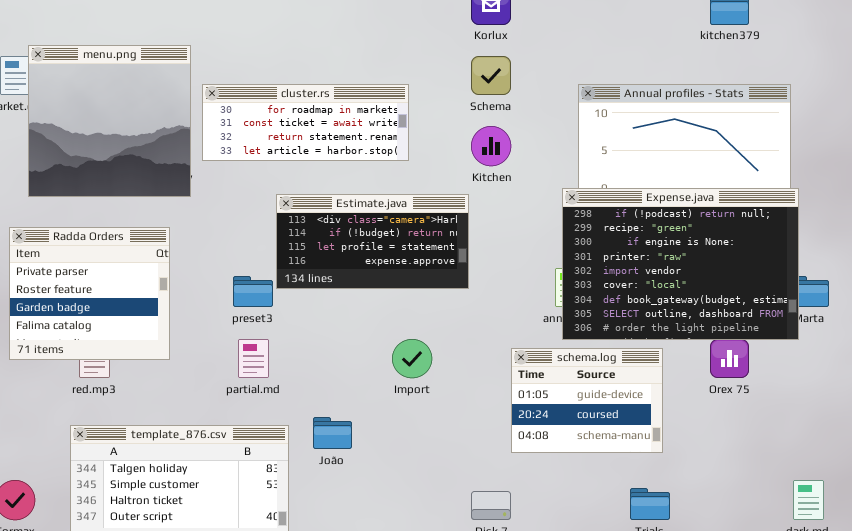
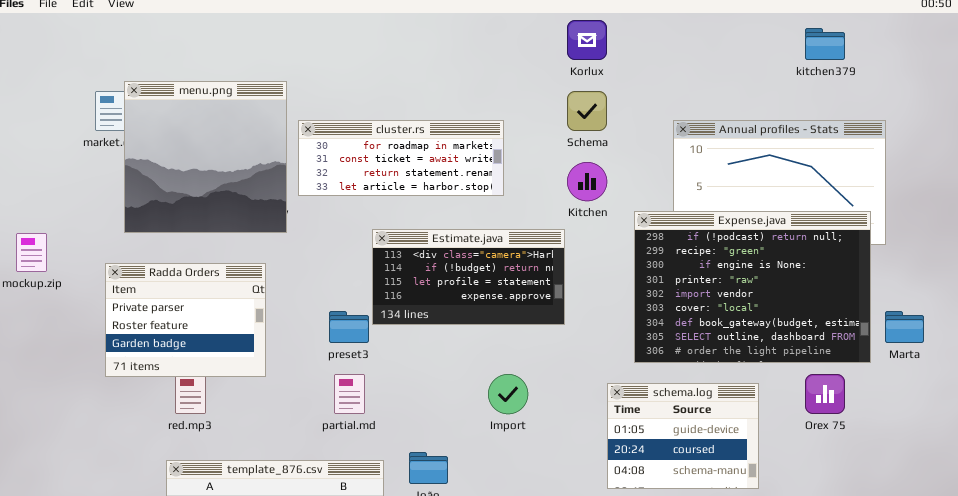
Expense.java: [562,188,799,340] -> [634,211,871,363], moved
Radda Orders: [9,227,170,360] -> [105,263,266,377], resized

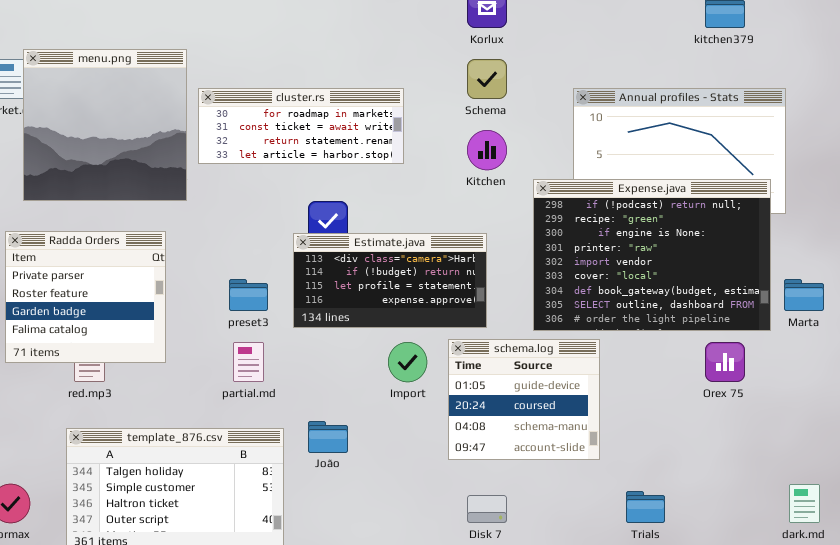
Estimate.java: [372,229,565,325] -> [293,233,487,328], moved
Radda Orders: [105,263,266,377] -> [5,231,166,363], resized
schema.log: [607,383,759,489] -> [448,339,600,460], moved, resized

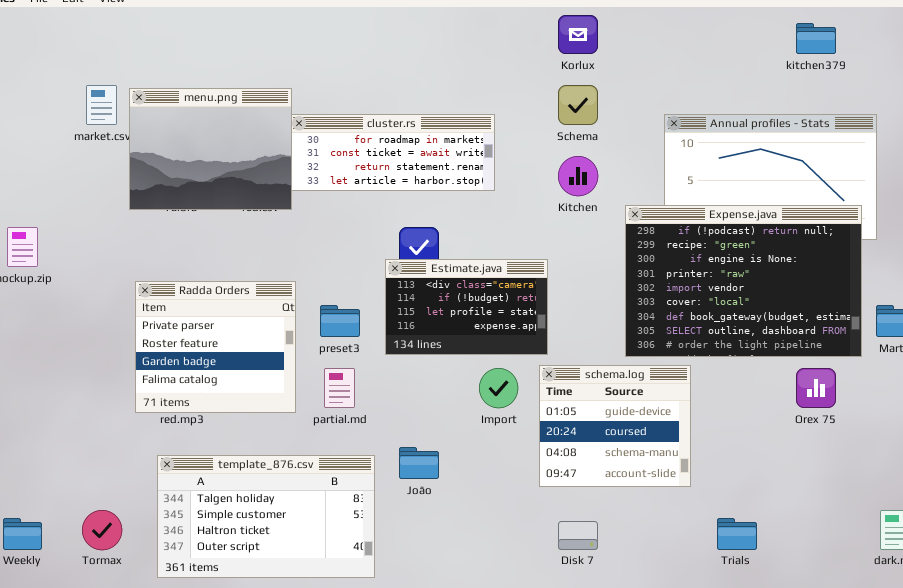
menu.png: [23,49,187,201] -> [129,88,292,210], moved, resized
Radda Orders: [5,231,166,363] -> [135,281,296,413], moved
Estimate.java: [293,233,487,328] -> [385,259,548,355], resized

